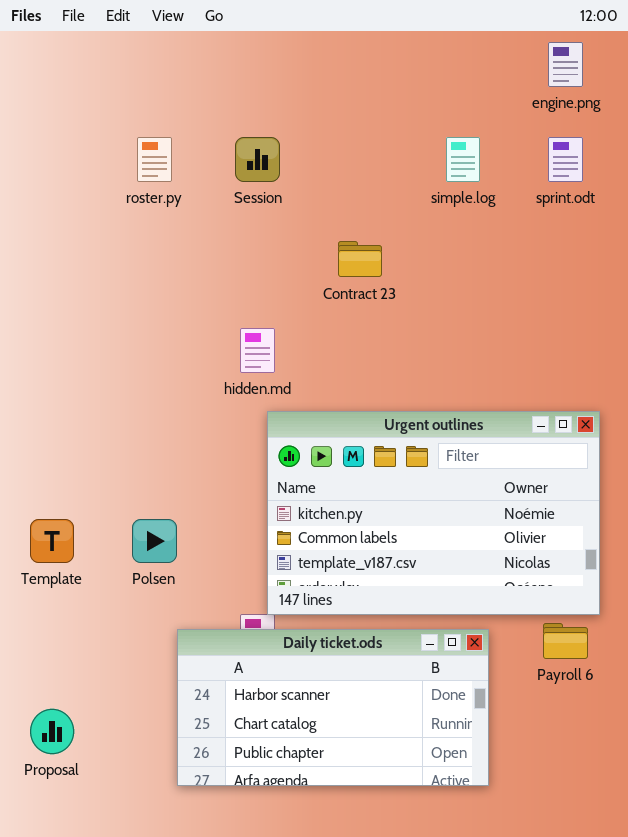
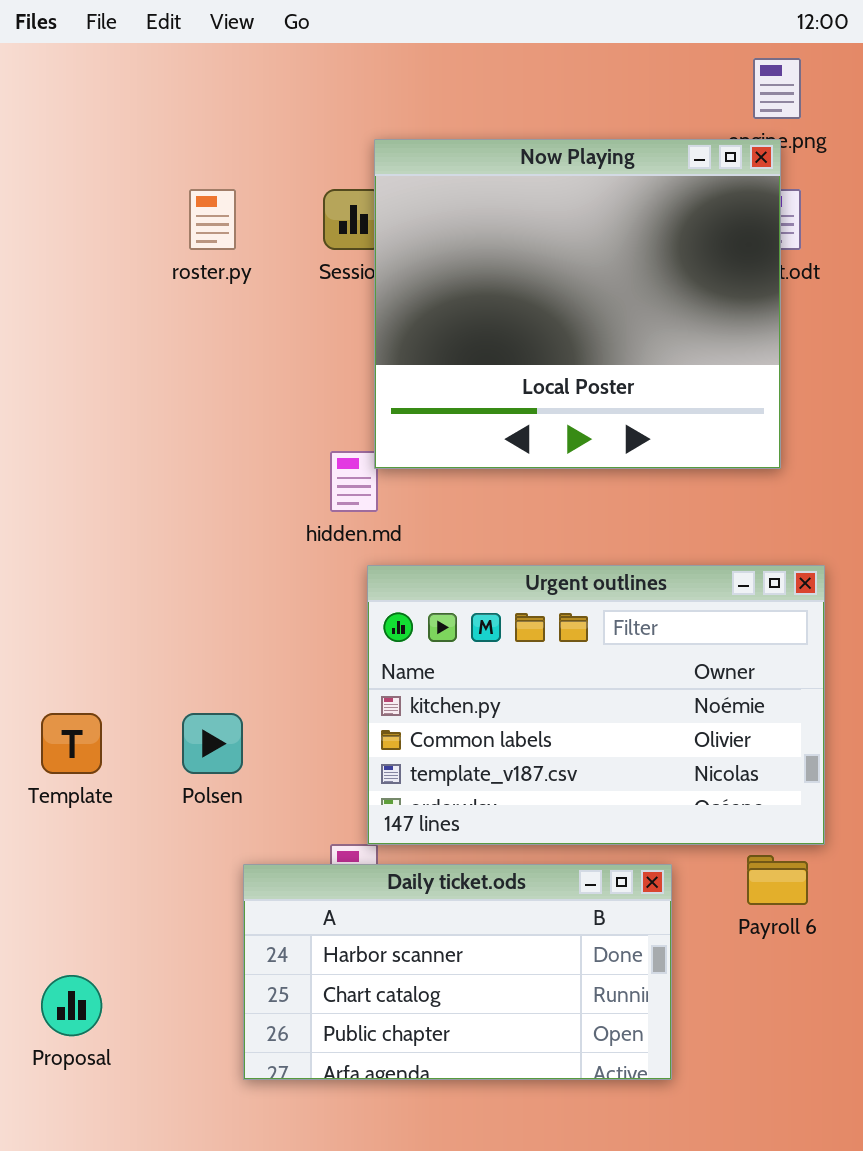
Now Playing: none -> [374,139,781,469], opened

